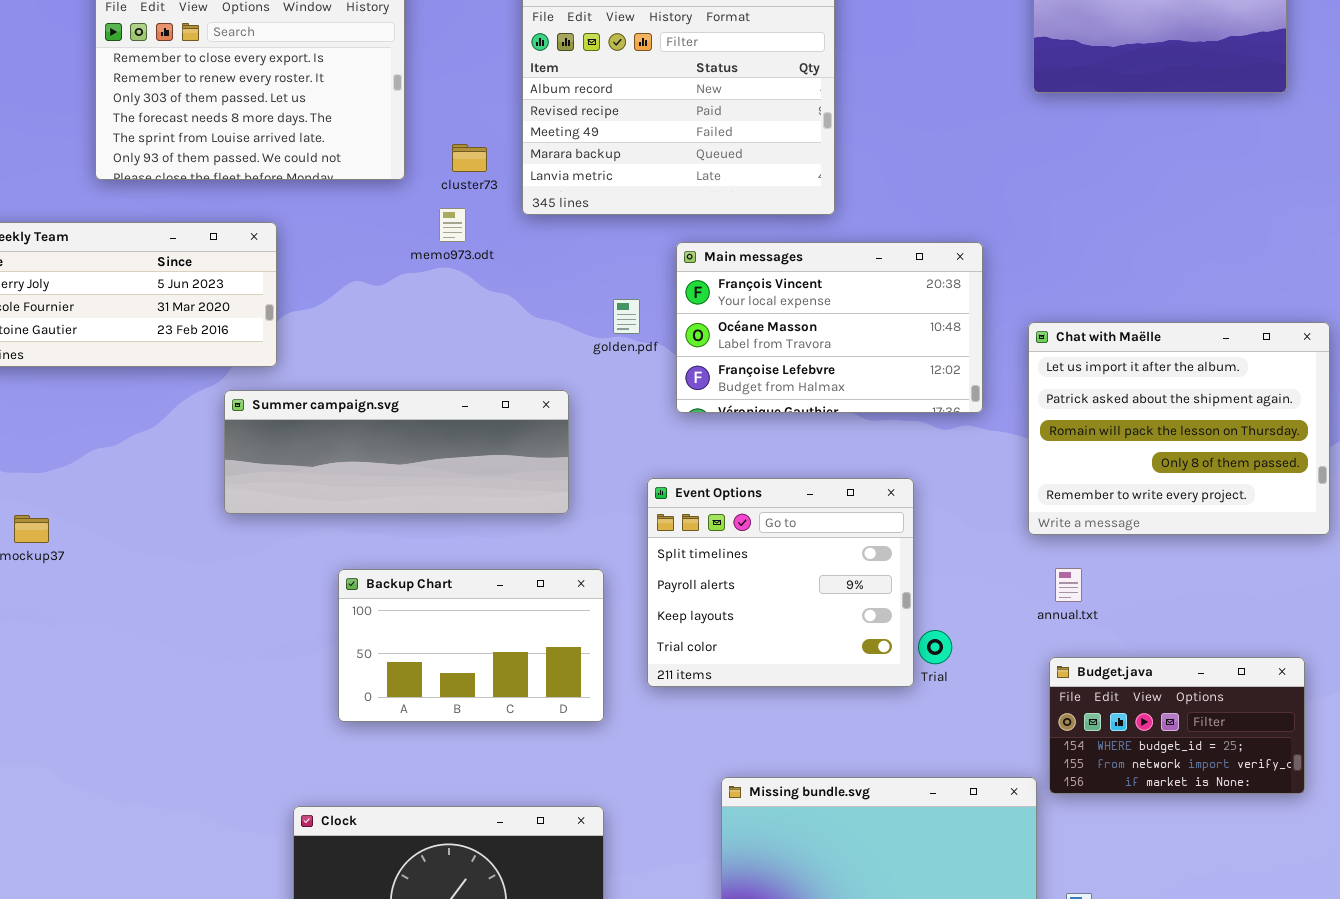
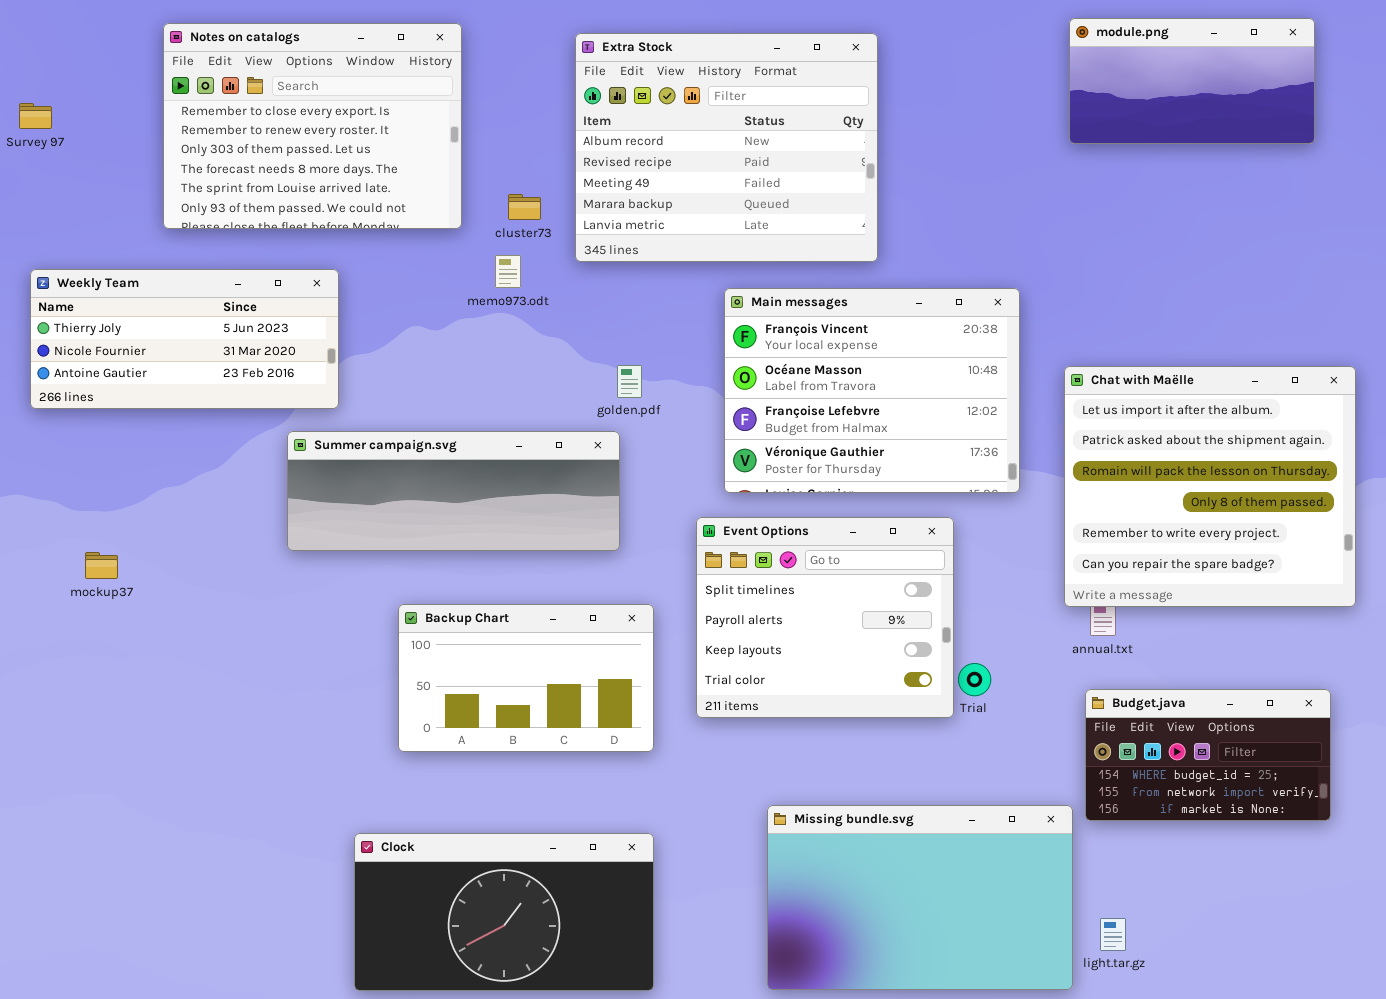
Main messages: [676,242,983,413] -> [724,288,1020,493], resized
golden.pdf: [613,299,640,334] -> [617,365,642,398], moved
Chat with Maëlle: [1028,322,1330,535] -> [1064,366,1356,607], resized

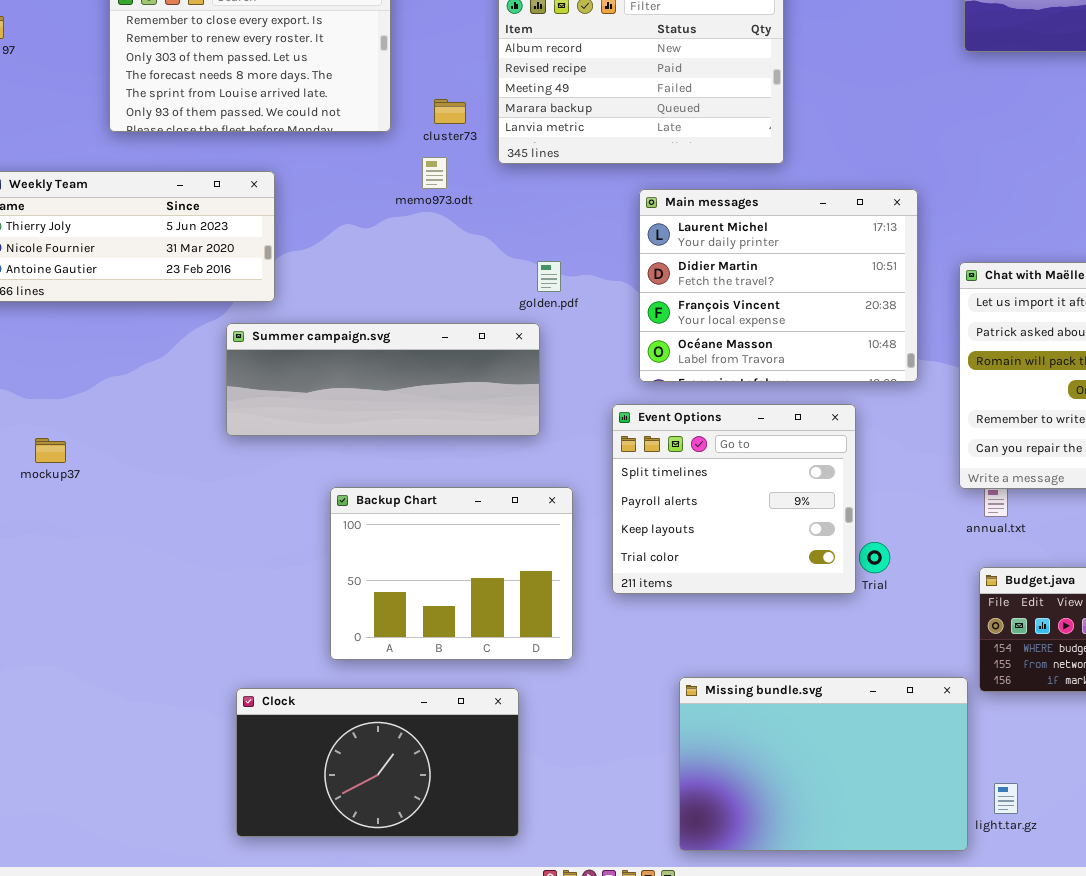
Main messages: [724,288,1020,493] -> [639,189,918,382], scrolled up 2 rows
Backup Chart: [398,604,654,752] -> [330,487,573,660], resized
Clock: [354,833,654,991] -> [236,688,519,837], moved

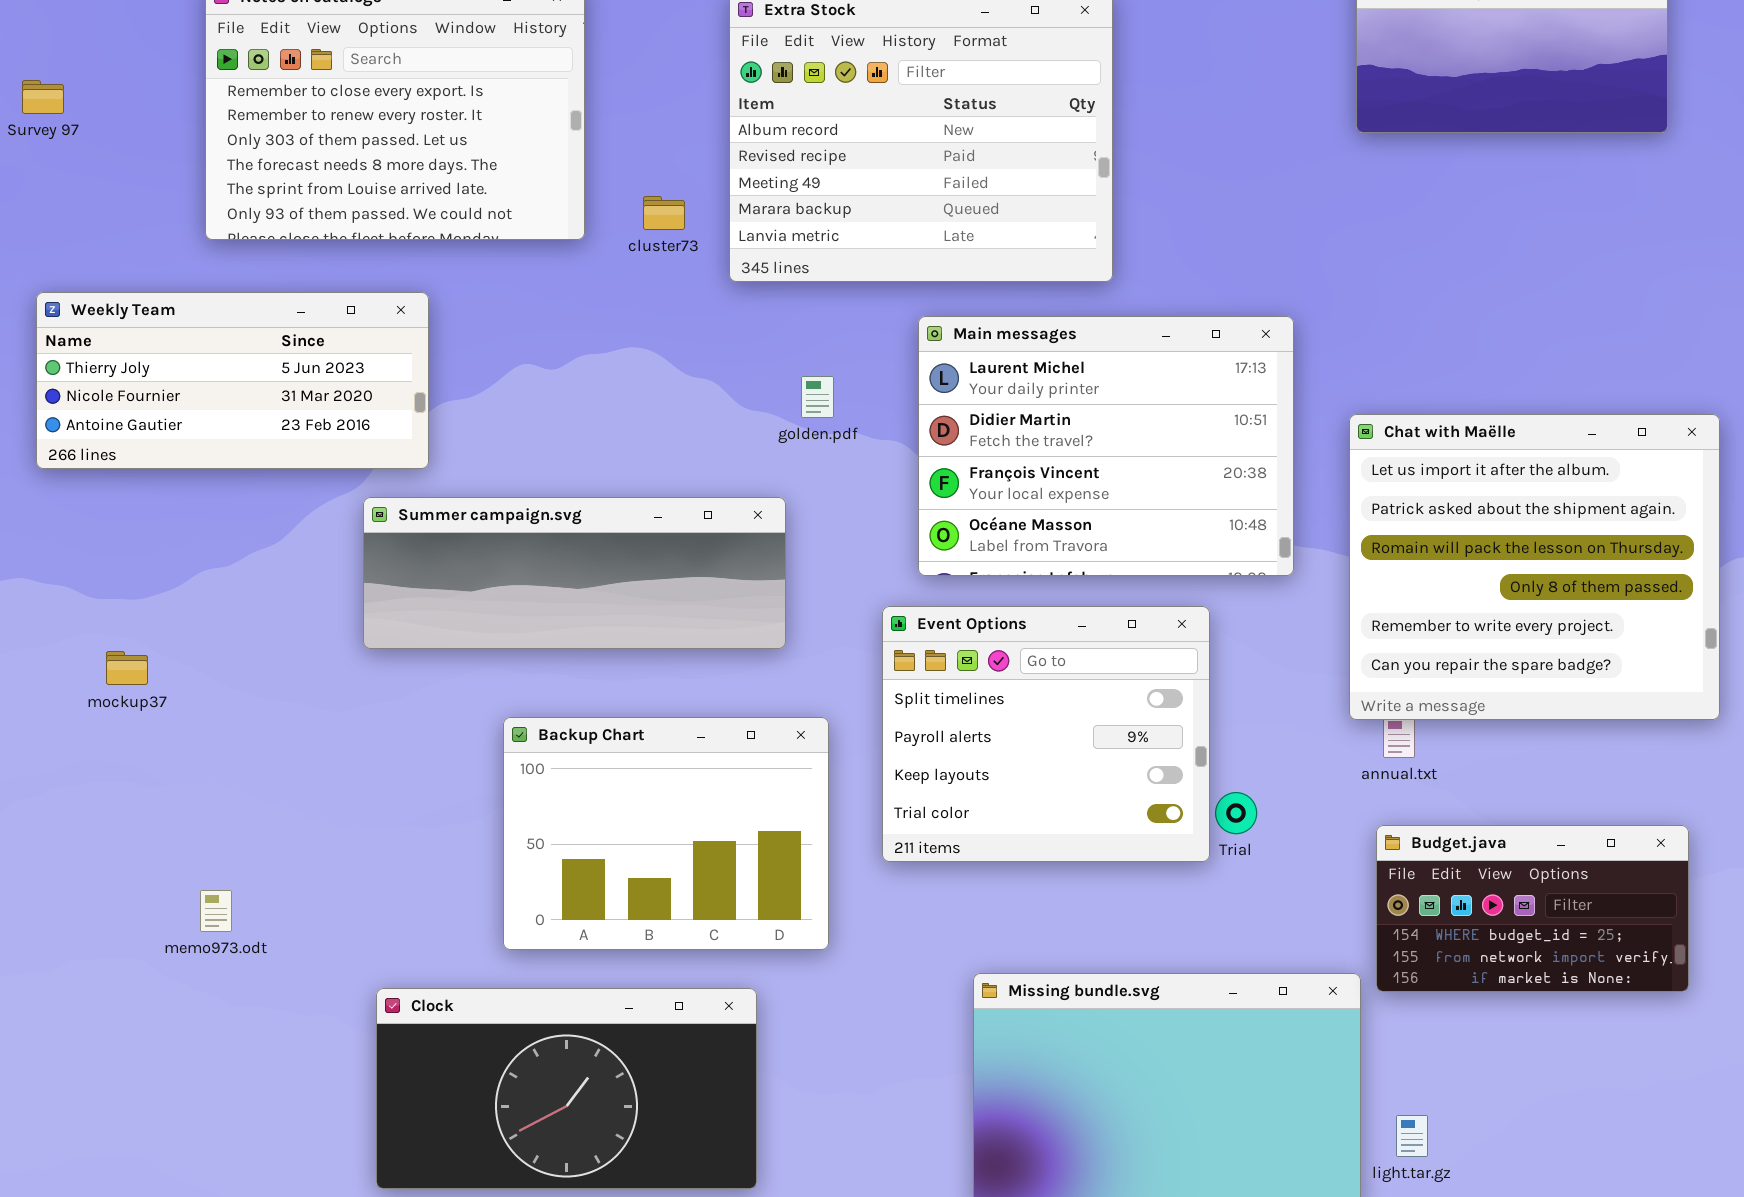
memo973.odt: [422,157,447,189] -> [200,890,232,932], moved
golden.pdf: [537,261,561,292] -> [801,376,834,418], moved

